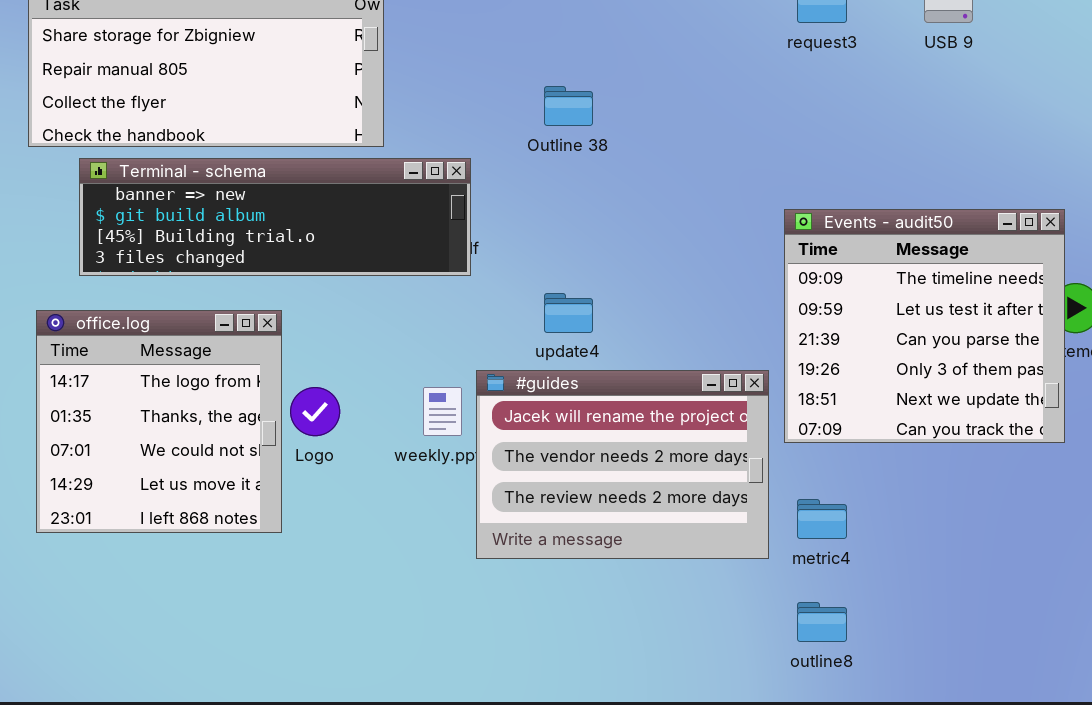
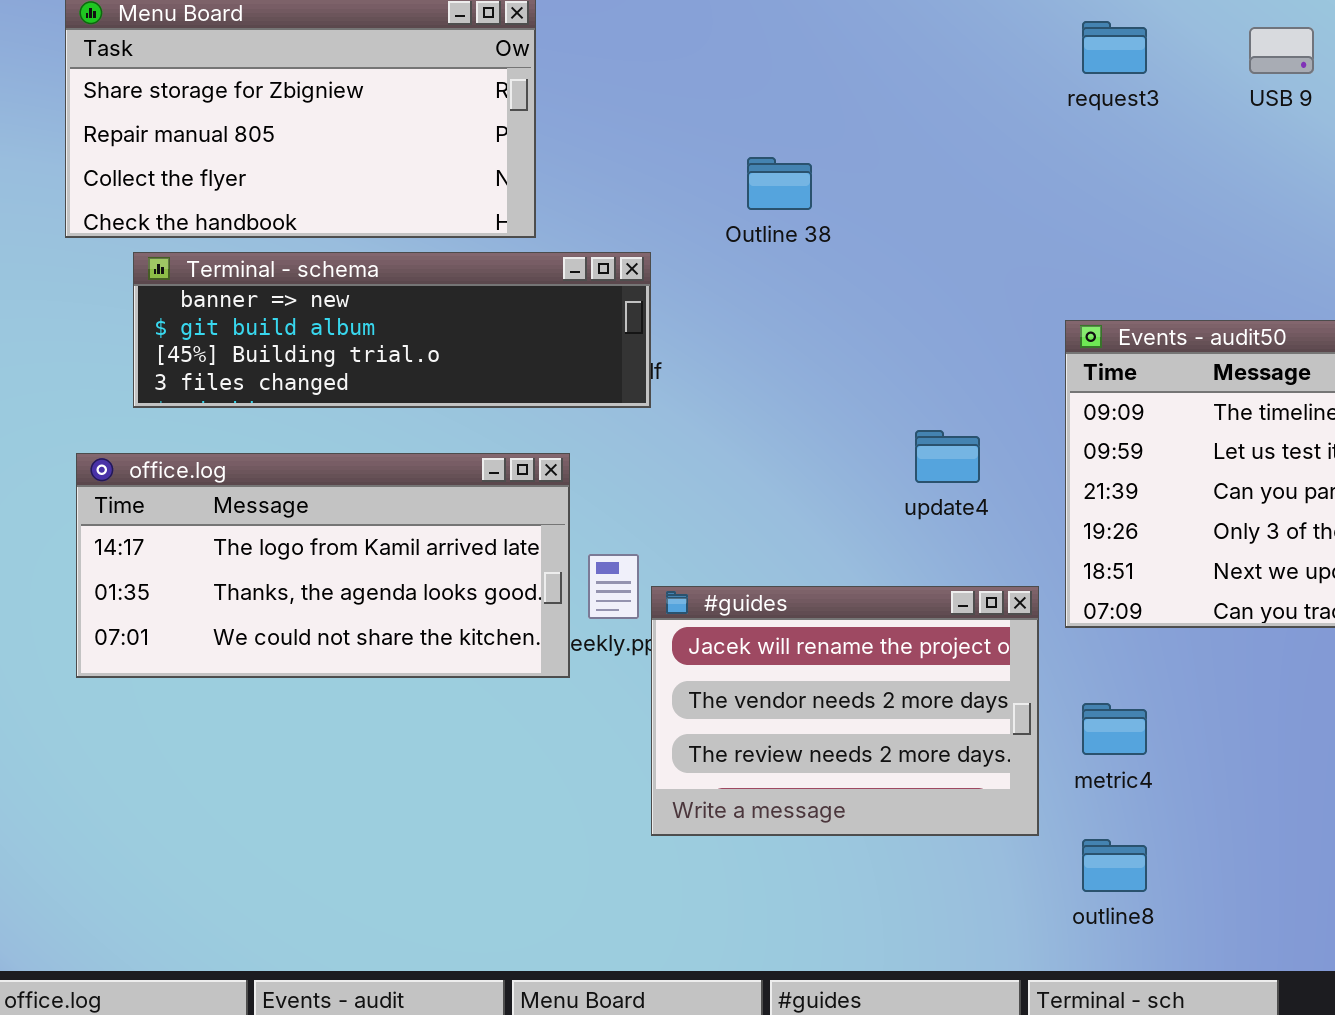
update4: [544,293,593,333] -> [915,430,980,483], moved
office.log: [36,310,282,533] -> [76,453,570,678], resized
#guides: [476,370,769,559] -> [651,586,1039,836], moved

